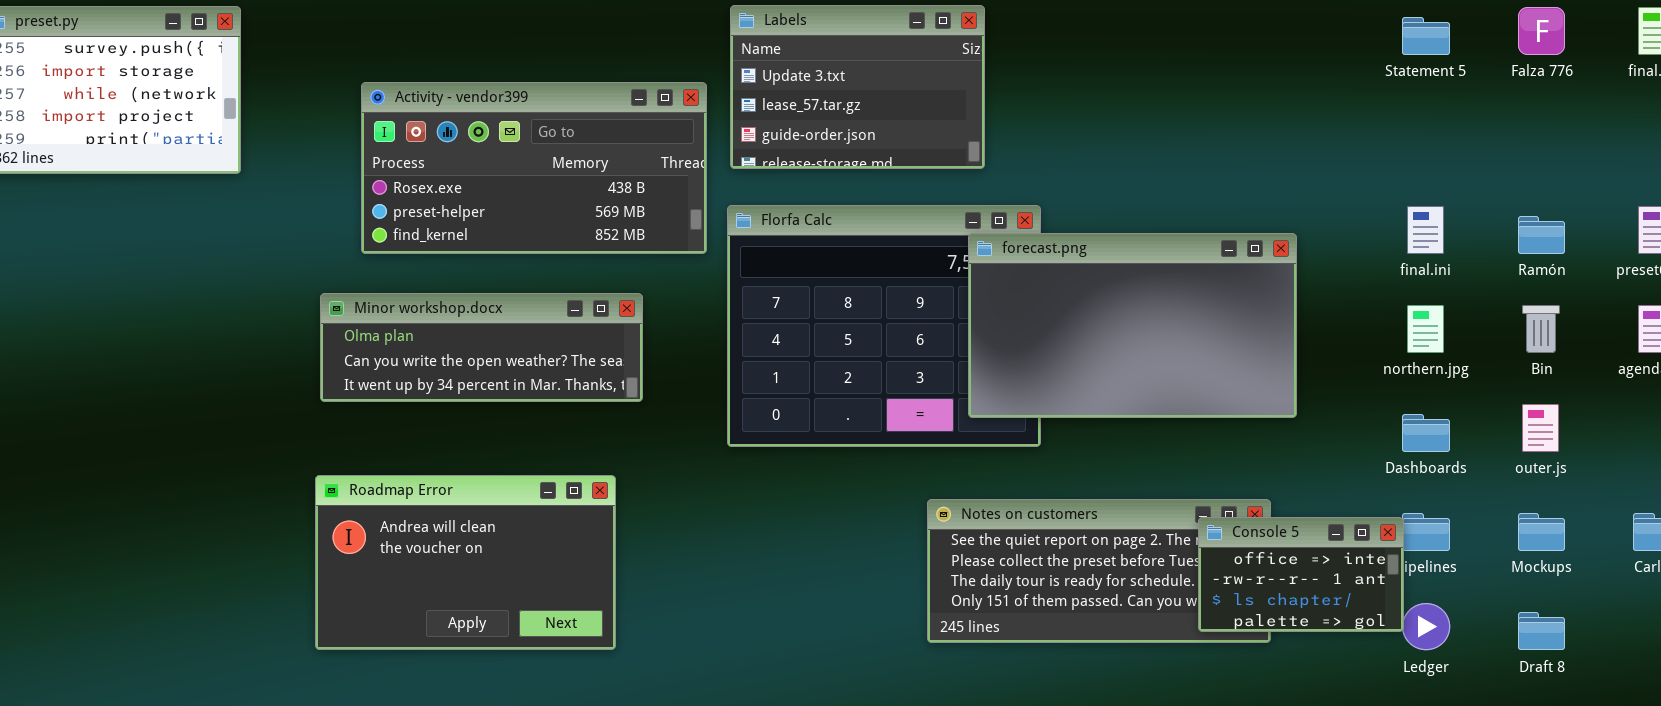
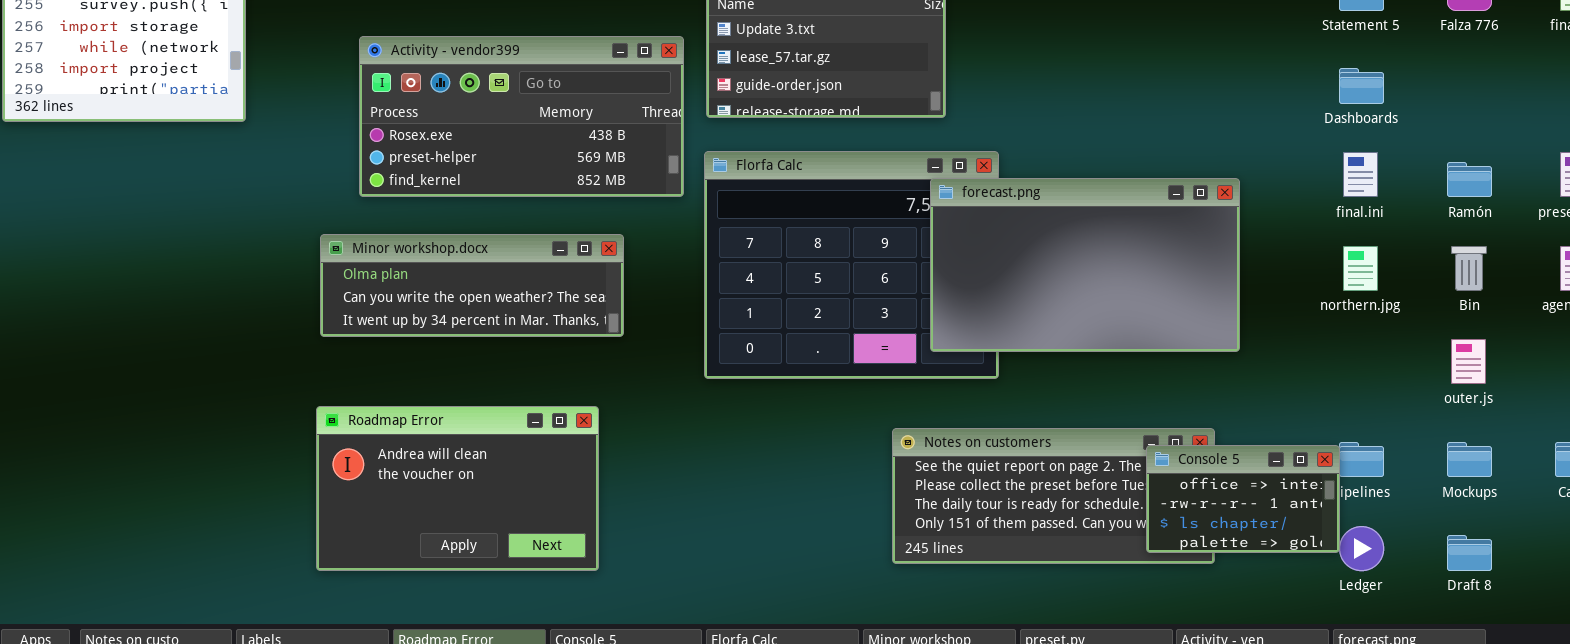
Dashboards: [1402,414,1450,452] -> [1339,68,1384,104], moved

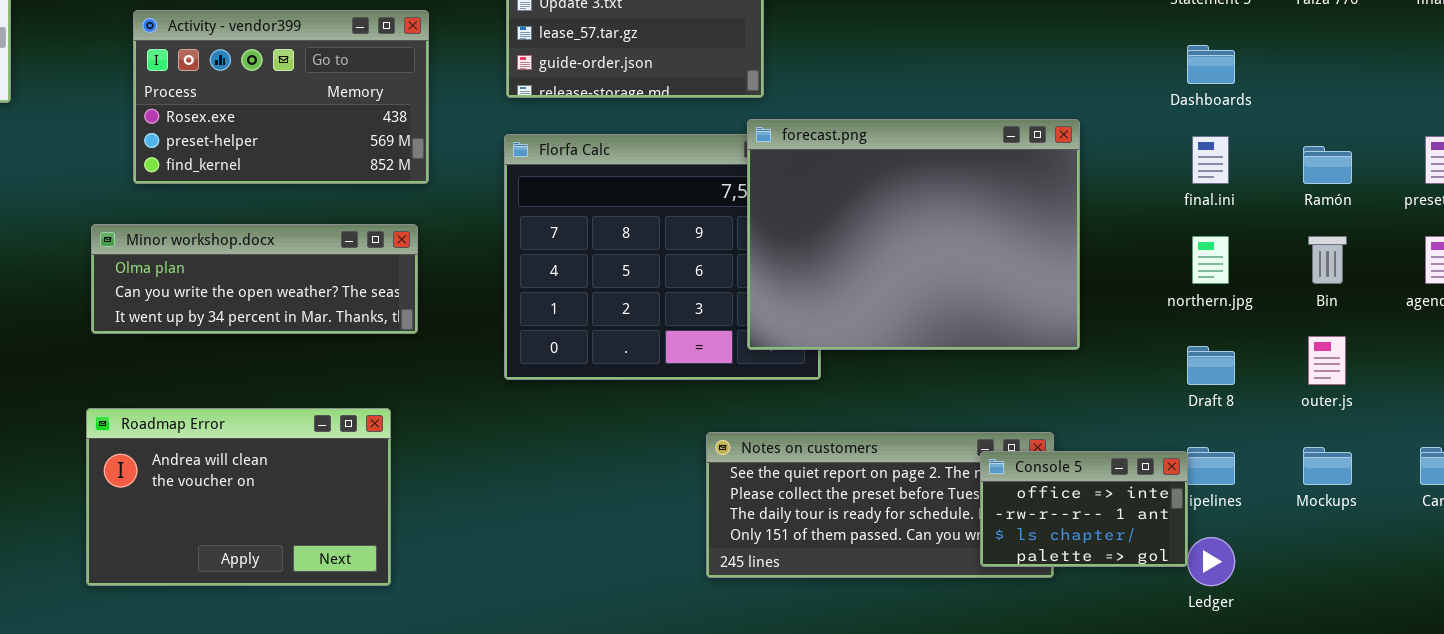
Activity - vendor399: [359,36,684,197] -> [133,10,429,184], resized
forecast.png: [930,178,1240,352] -> [747,119,1080,350], resized
Draft 8: [1447,535,1492,571] -> [1187,346,1235,385], moved

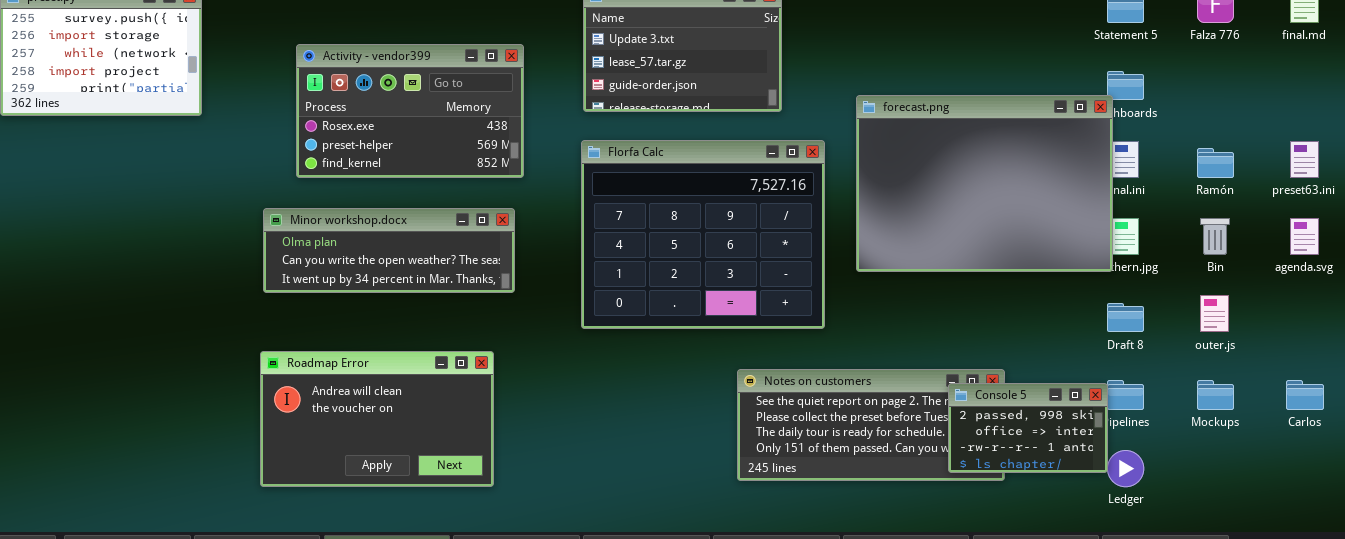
forecast.png: [747,119,1080,350] -> [856,95,1113,272], moved
Console 5: [980,451,1188,567] -> [948,383,1108,473], scrolled up 1 row

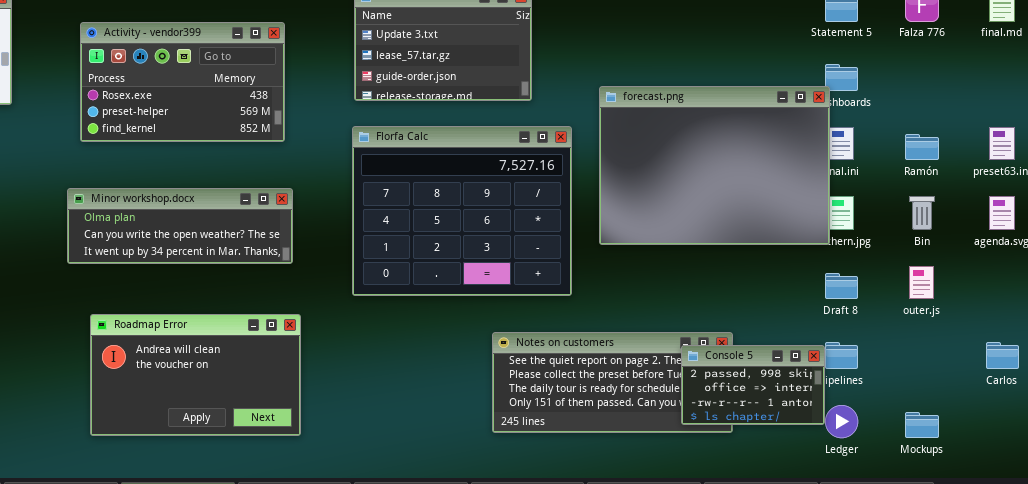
Activity - vendor399: [296,44,524,178] -> [80,22,285,142], moved
Roadmap Error: [260,351,494,487] -> [90,314,301,436], moved
Mockups: [1197,380,1234,410] -> [905,412,939,438], moved

